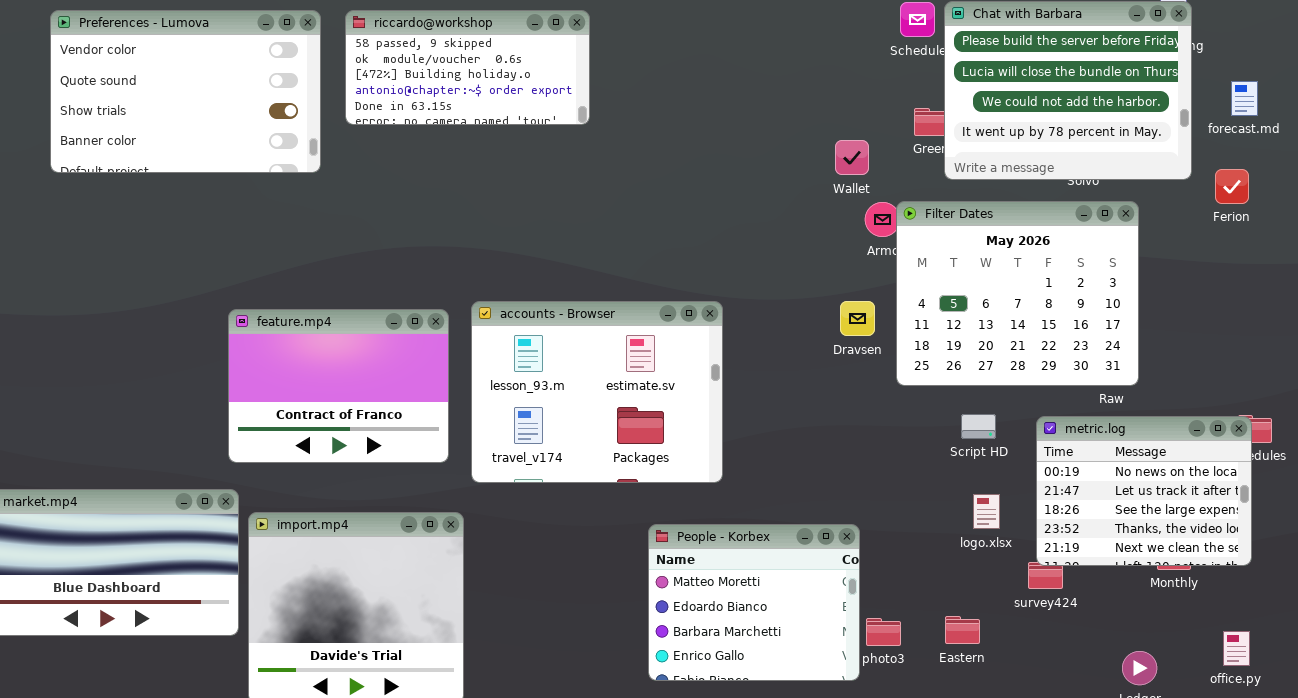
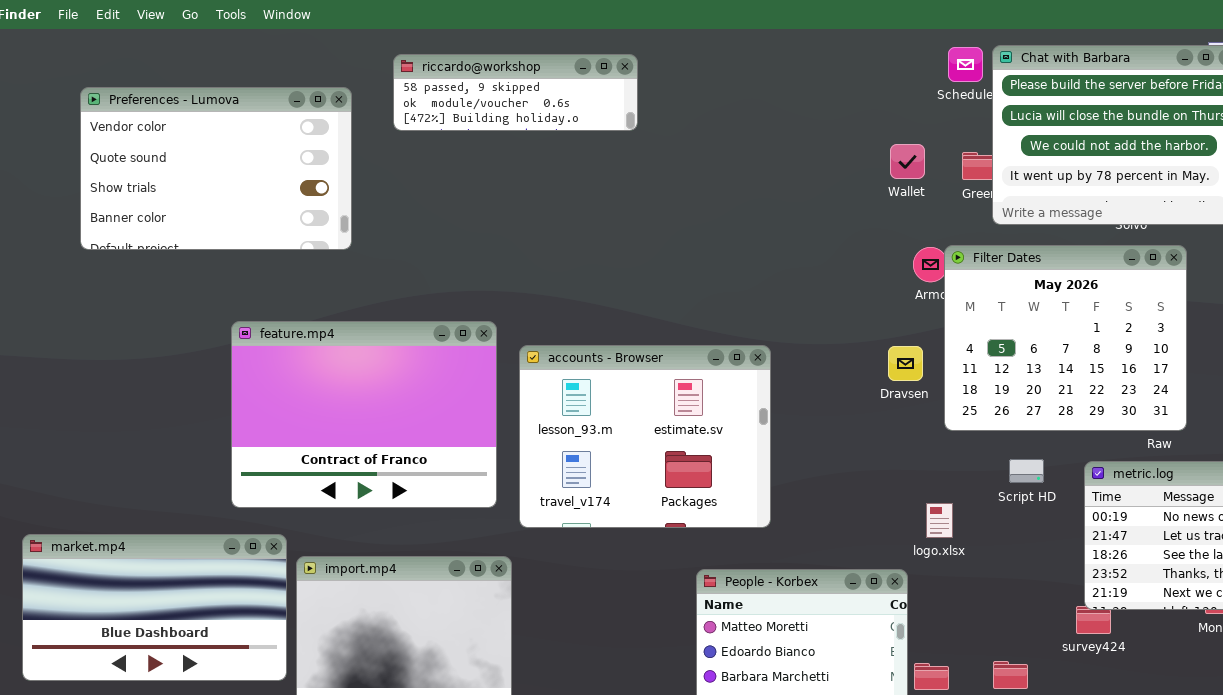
Preferences - Lumova: [50,10,321,173] -> [80,87,352,250], moved
riccardo@workshop: [345,10,590,125] -> [393,54,638,131], resized
Wallet: [835,140,869,175] -> [890,144,925,179], moved
feature.mp4: [228,309,449,463] -> [231,321,497,508], resized
logo.xlsx: [973,494,1000,529] -> [926,503,953,538], moved

